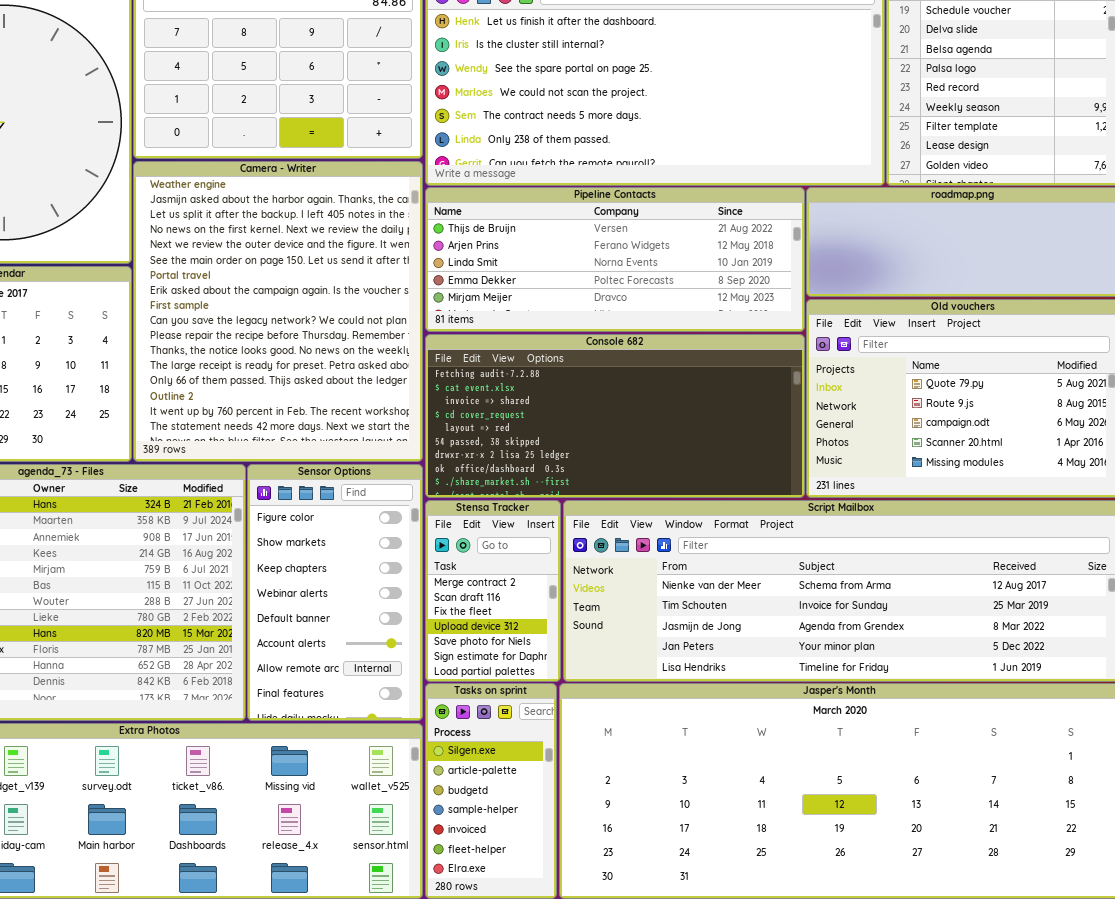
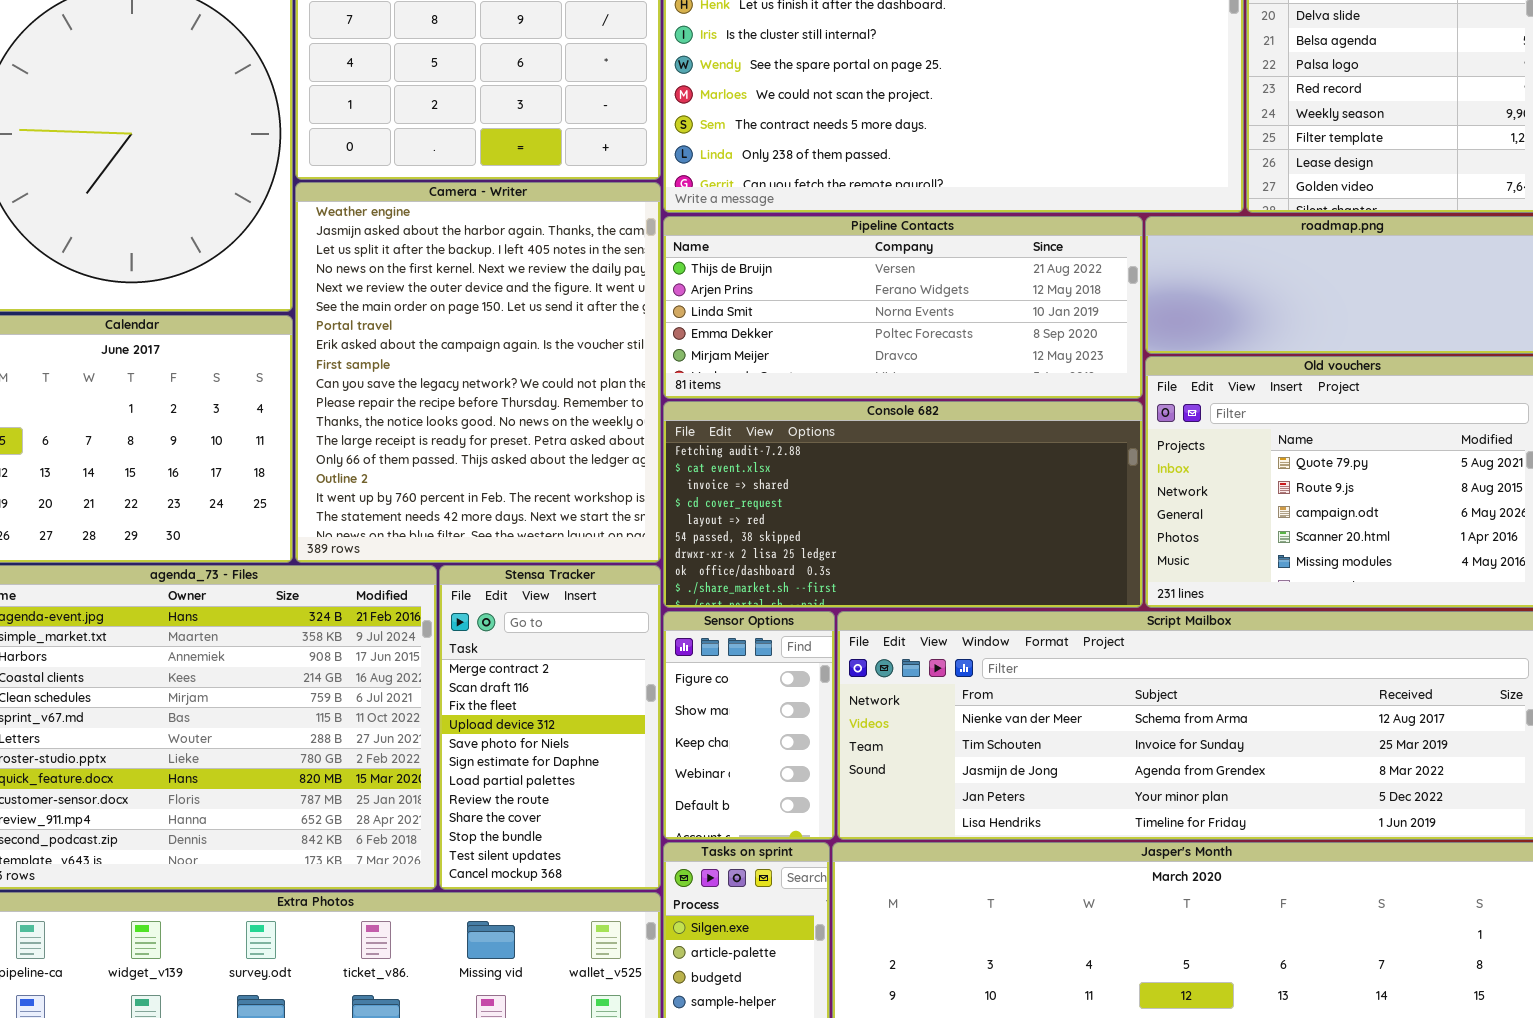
Sensor Options: [247,464,423,721] -> [663,611,835,840], moved, resized
Stensa Tracker: [425,500,561,682] -> [439,565,661,890], moved, resized

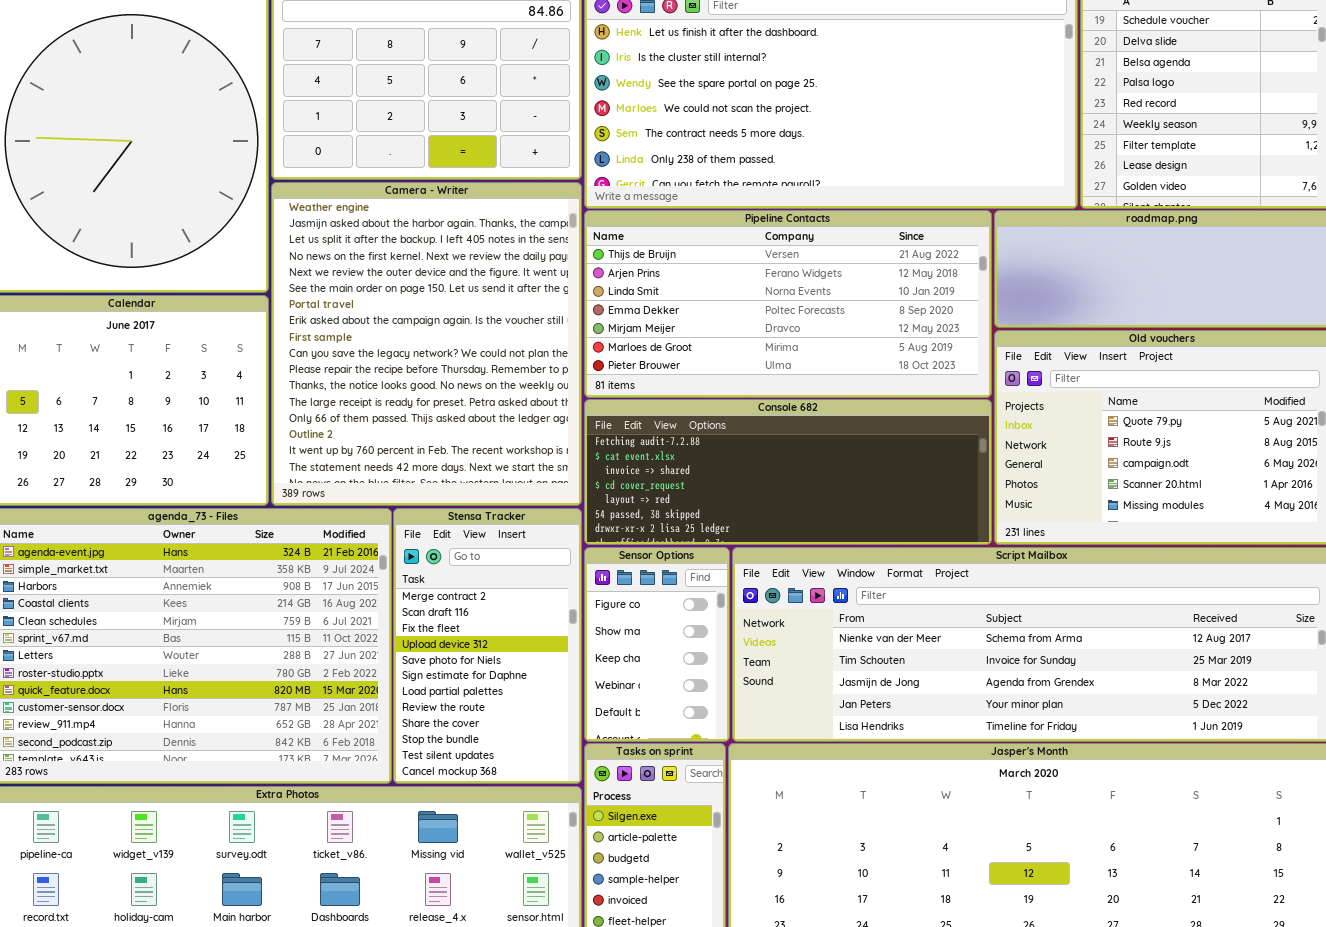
Pipeline Contacts: [663,216,1143,399] -> [584,210,992,398], resized
Console 682: [663,401,1143,608] -> [584,399,992,545], resized

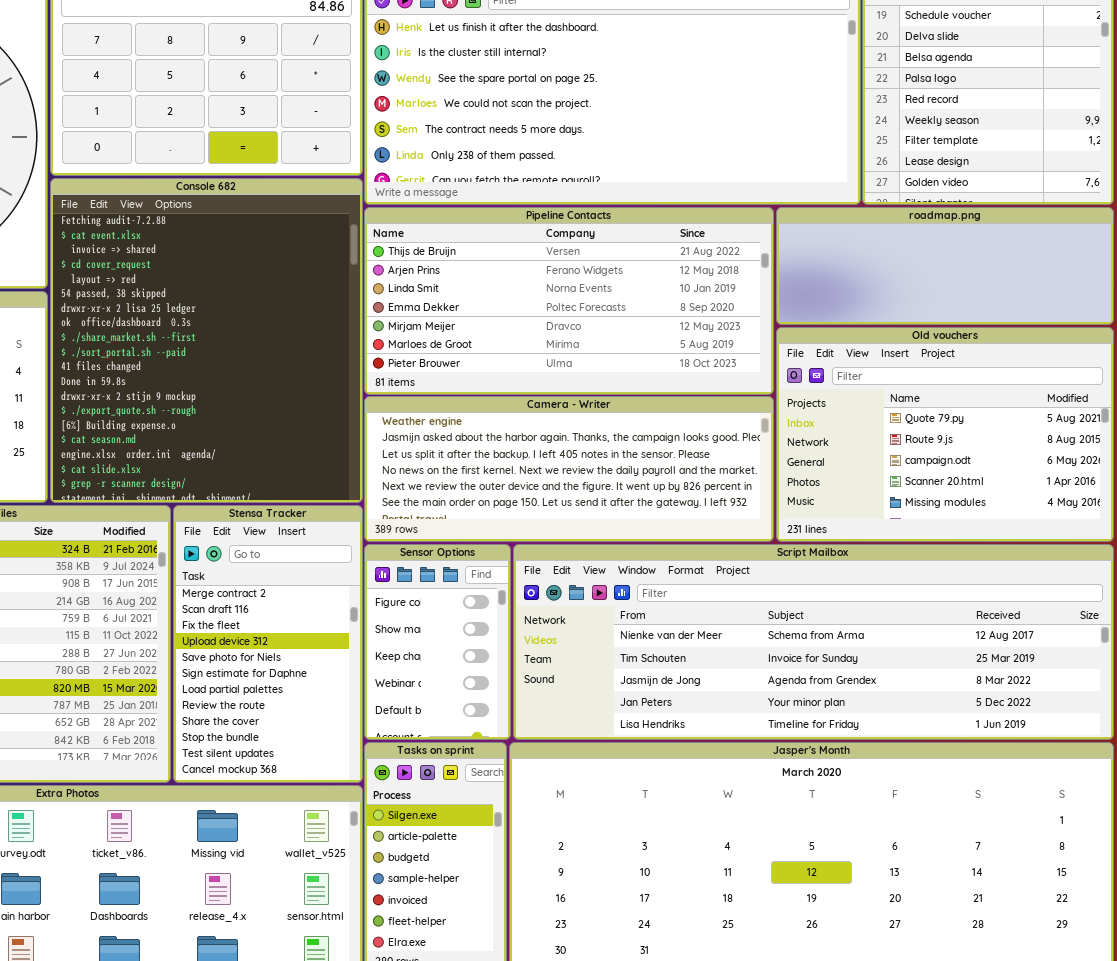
Camera - Writer: [271,182,582,506] -> [364,396,774,542], moved, resized
Console 682: [584,399,992,545] -> [50,178,363,503], moved, resized

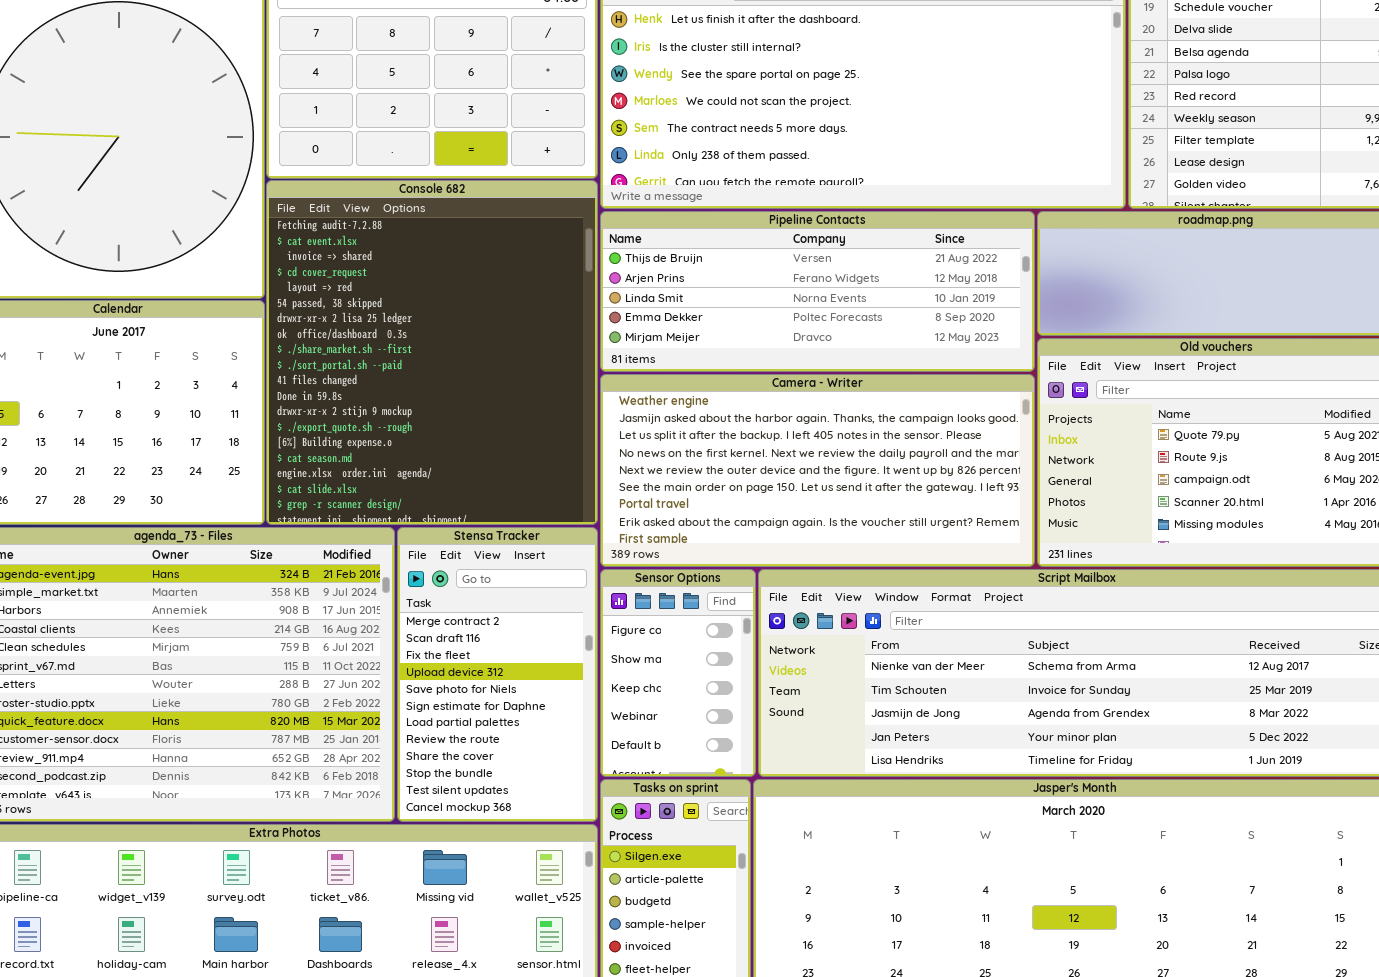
Pipeline Contacts: [364,207,774,395] -> [600,211,1035,372], resized
Camera - Writer: [364,396,774,542] -> [600,374,1035,567], resized

